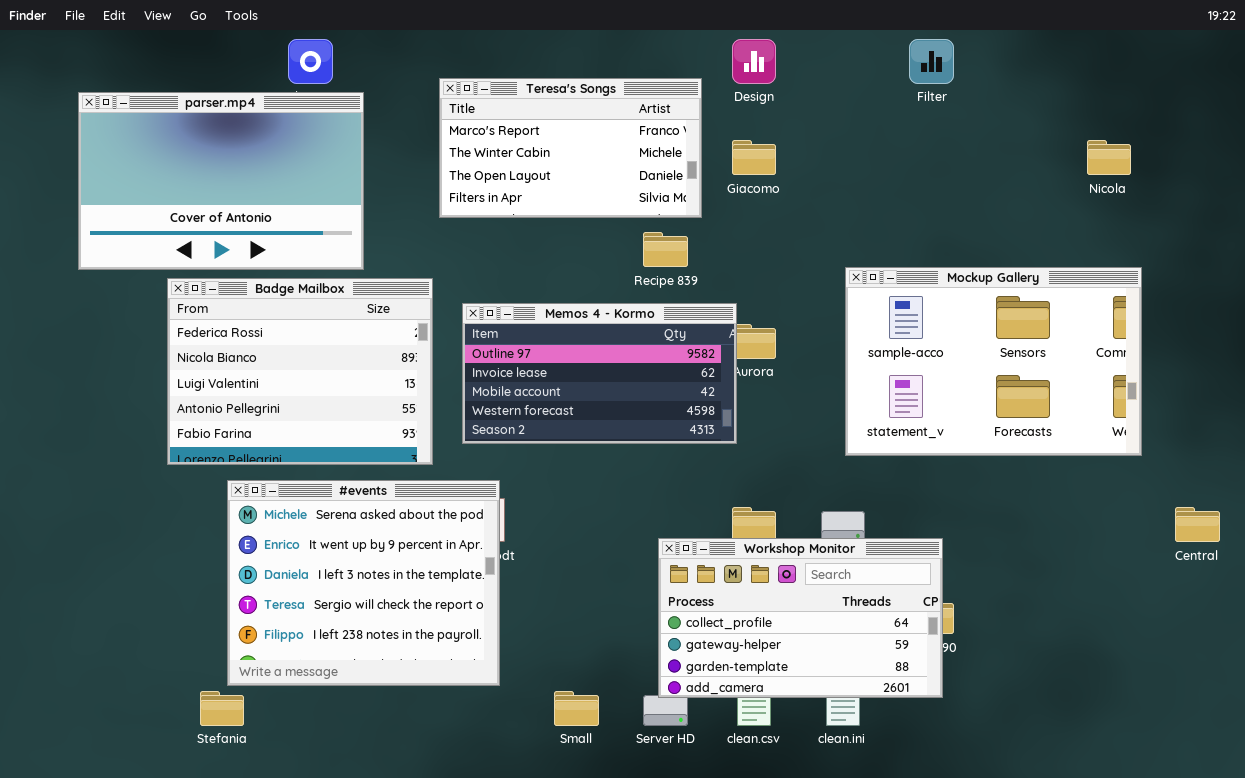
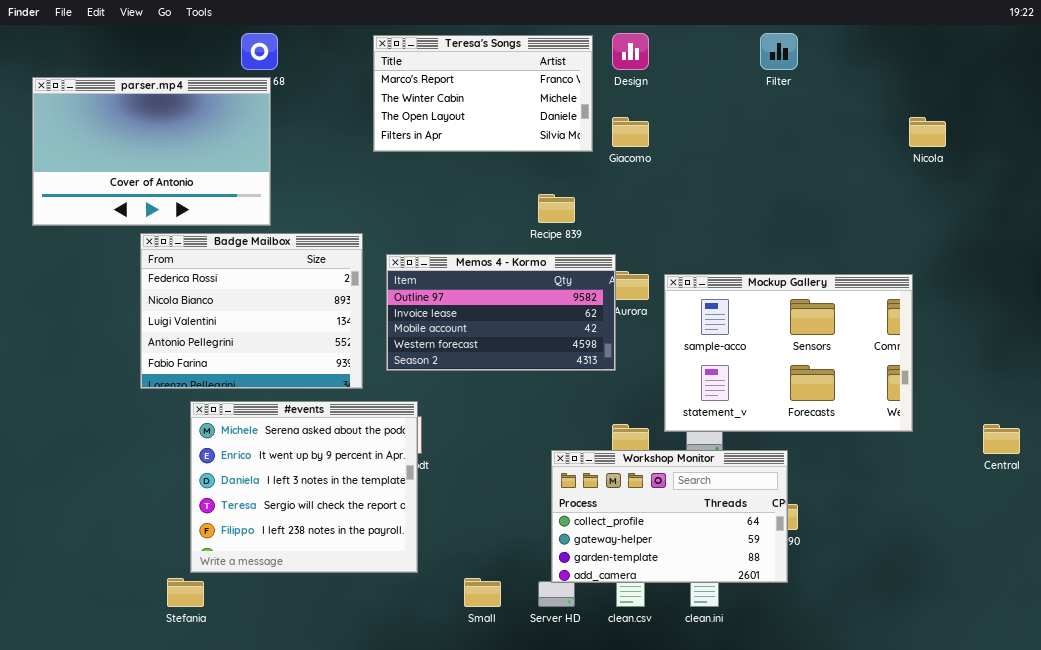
Teresa's Songs: [439,78,702,218] -> [373,35,593,152], moved
parser.mp4: [78,92,364,270] -> [32,77,271,226], moved
Mockup Gallery: [845,267,1142,456] -> [664,274,913,432], moved

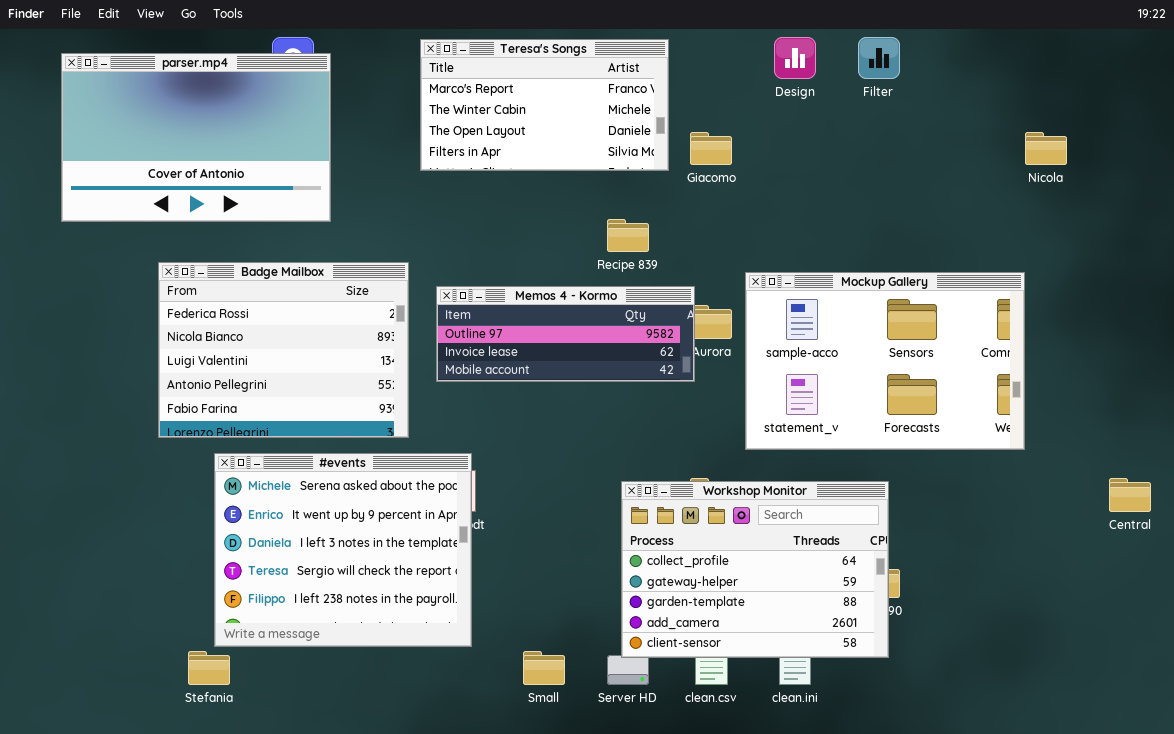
Design: [612,33,649,70] -> [774,37,816,79], moved
parser.mp4: [32,77,271,226] -> [61,53,331,222], moved
Memos 4 - Kormo: [386,254,616,371] -> [436,286,695,382], resized
Mockup Gallery: [664,274,913,432] -> [745,272,1025,450], moved
Workshop Monitor: [551,450,788,583] -> [621,481,889,658], resized

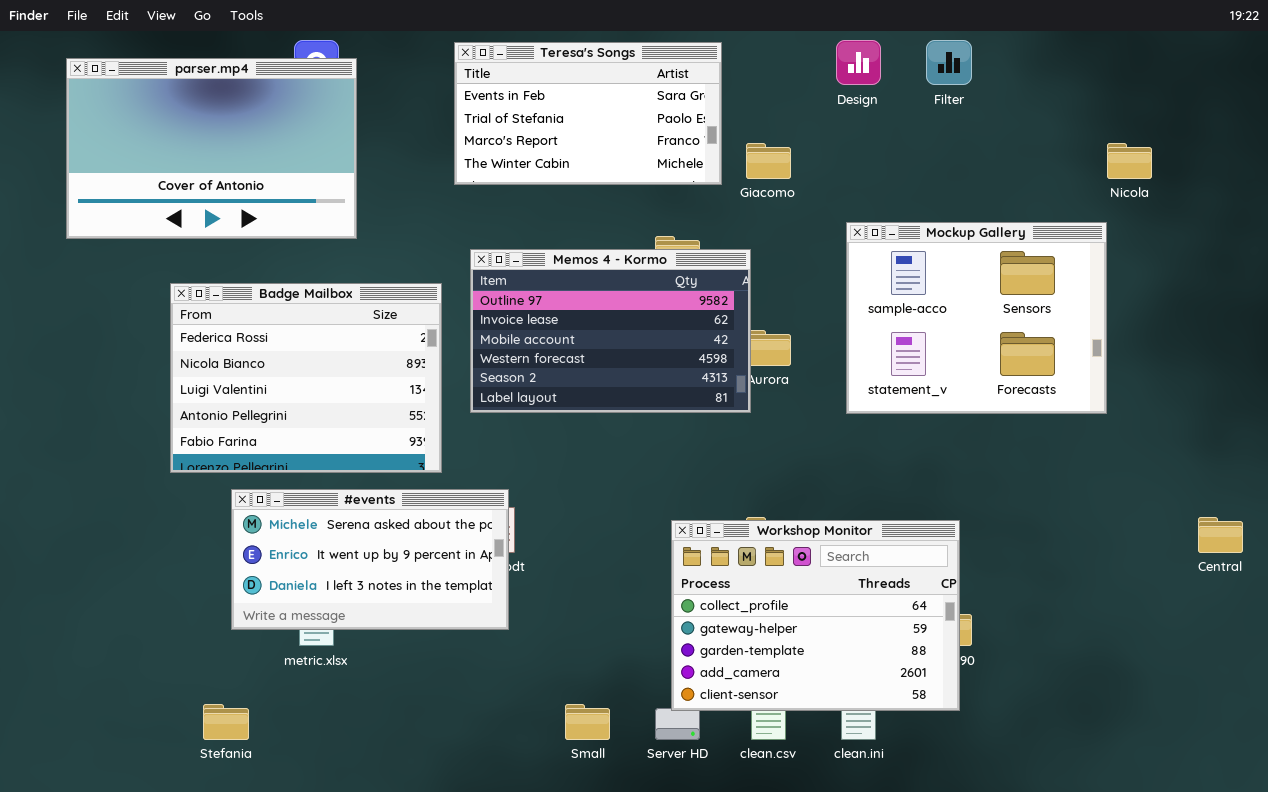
Teresa's Songs: [420,39,669,171] -> [454,42,722,185], scrolled up 2 rows
Mockup Gallery: [745,272,1025,450] -> [846,222,1107,414], moved, resized
Memos 4 - Kormo: [436,286,695,382] -> [470,249,751,413], resized
#events: [214,453,472,647] -> [231,489,509,630], resized

